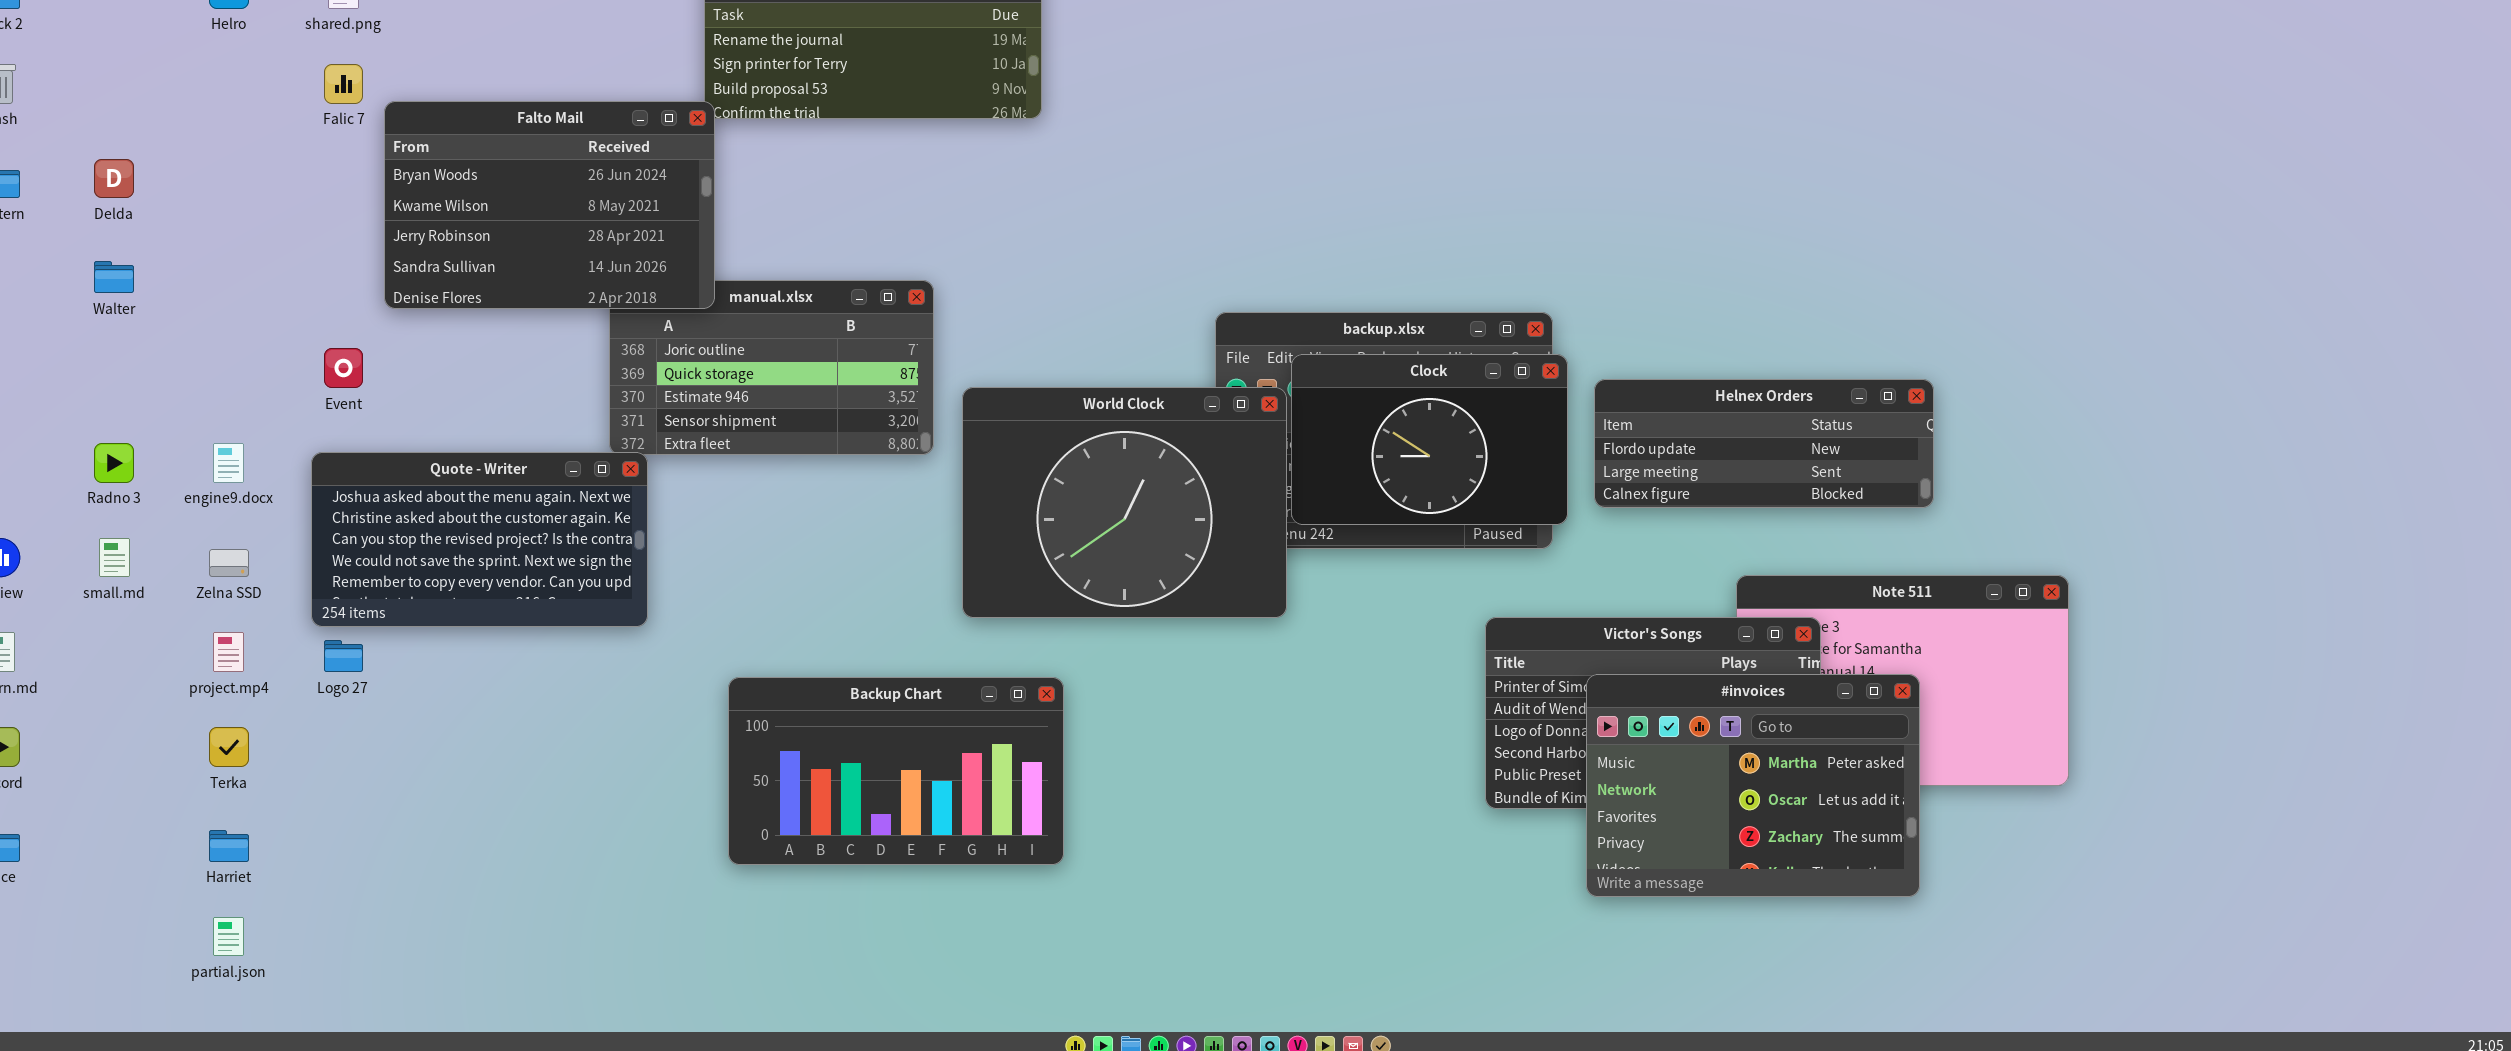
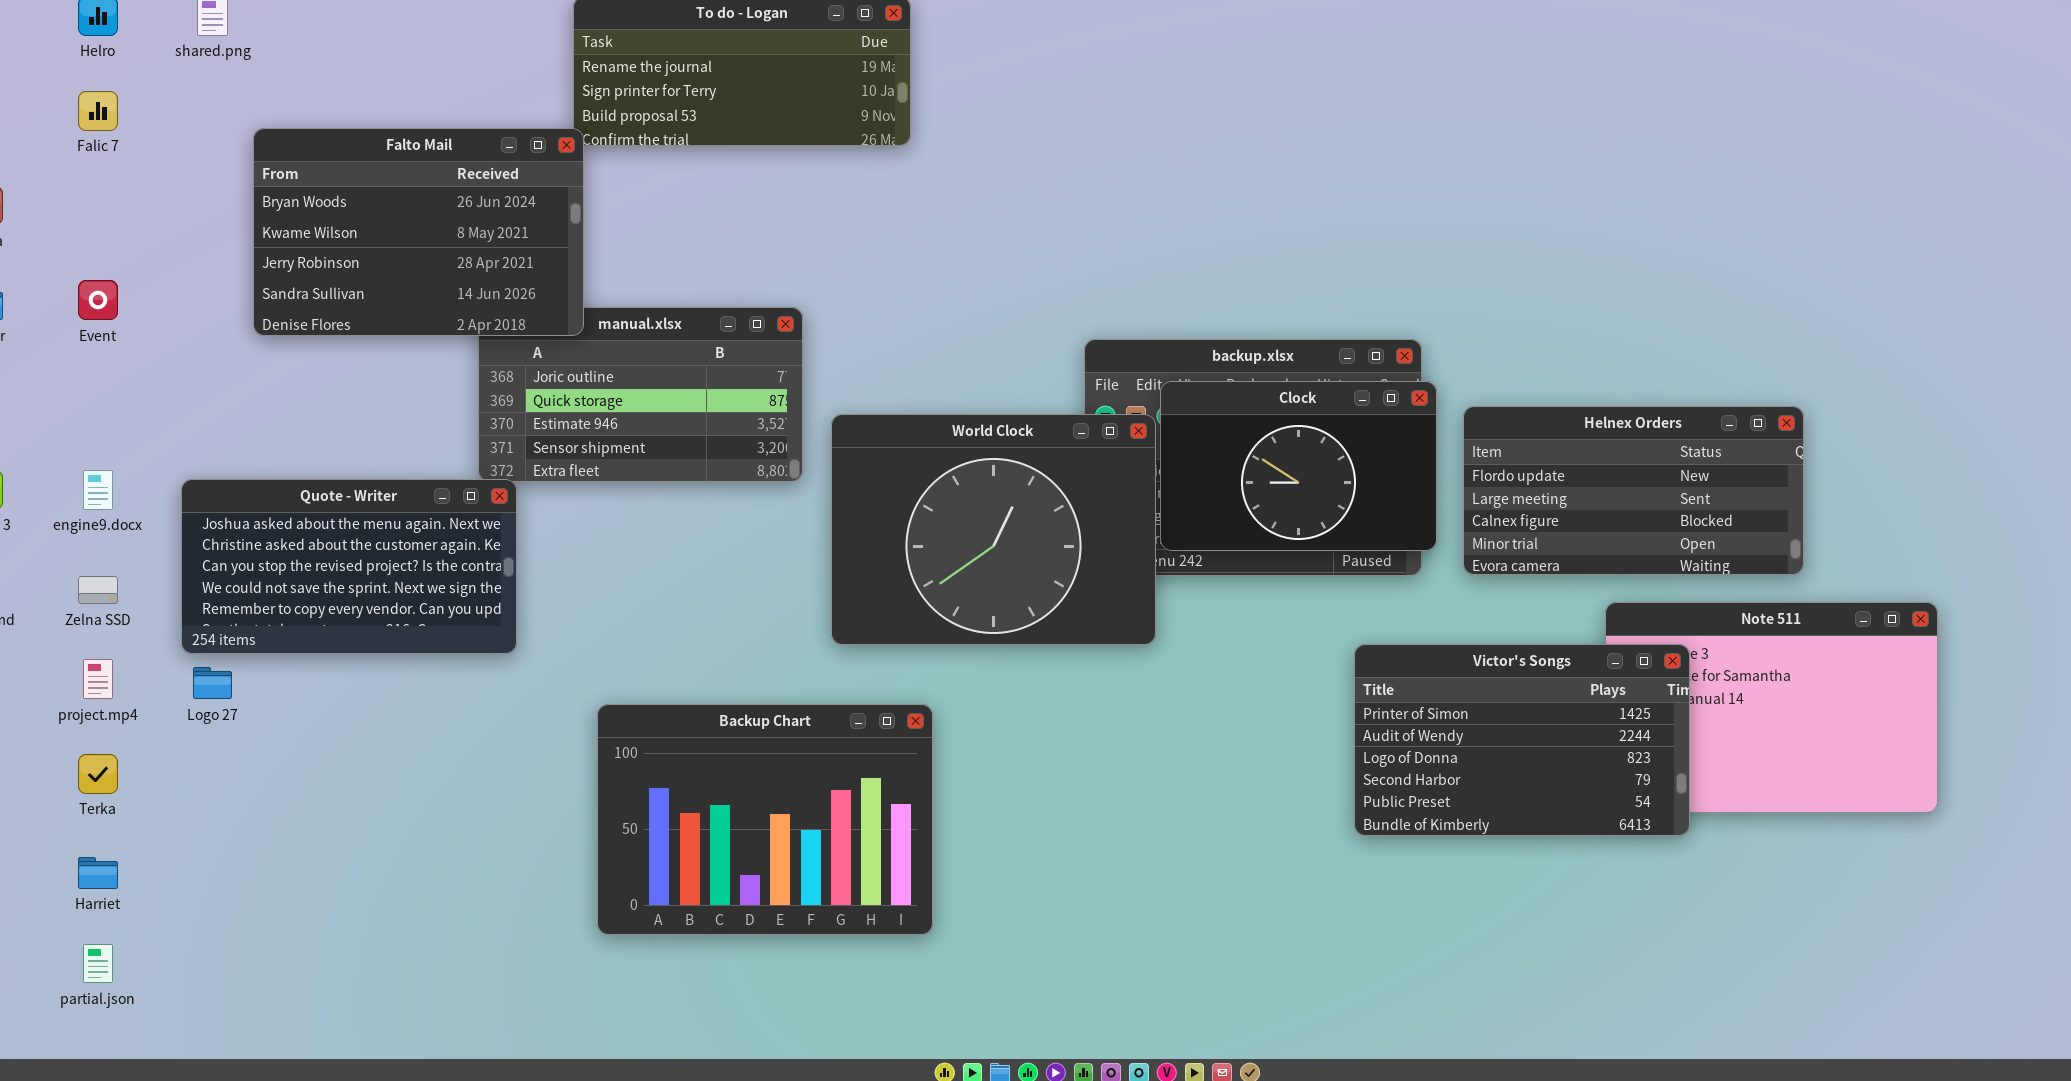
Falic 7: [324,64,363,104] -> [78,91,118,131], moved
Event: [324,348,363,388] -> [78,280,118,320], moved
Helnex Orders: [1594,379,1934,508] -> [1463,406,1804,575], resized
#invoices: [1586,674,1920,897] -> none, closed
Backup Chart: [728,677,1064,865] -> [597,704,933,935], resized

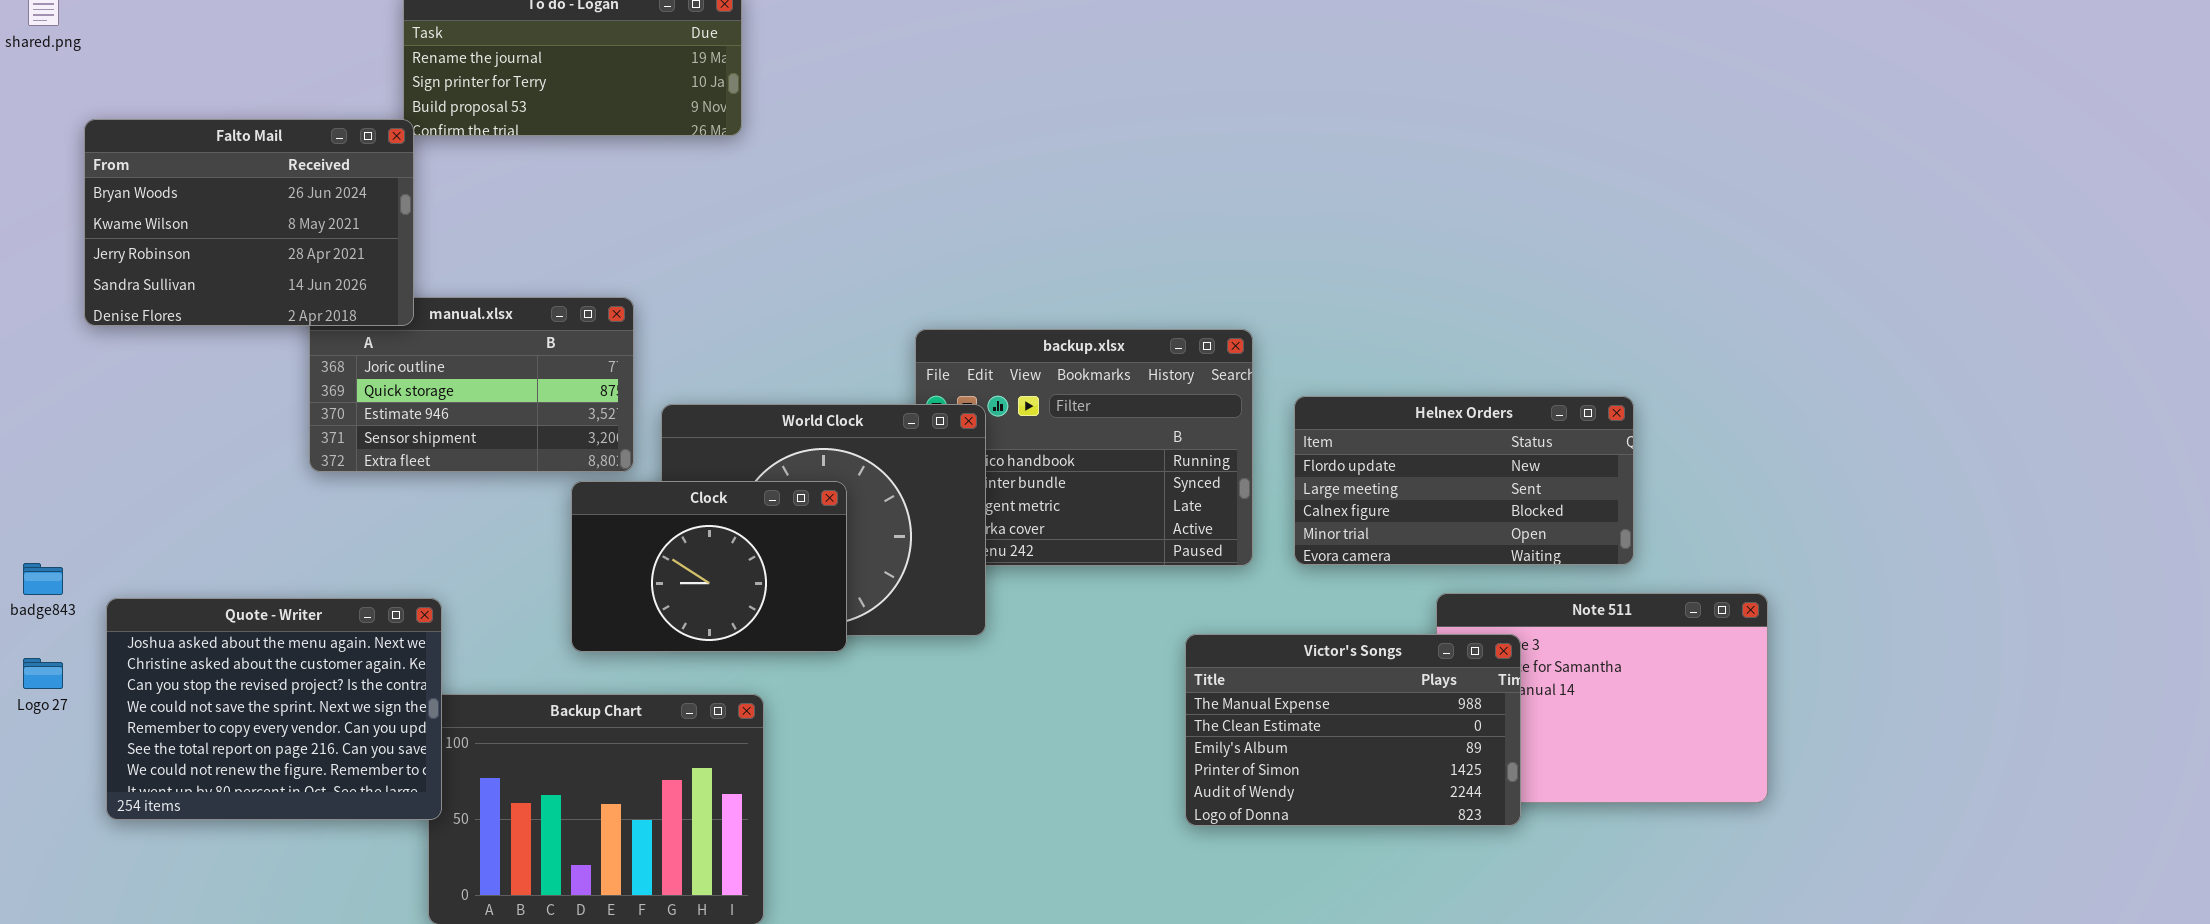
Clock: [1160,381,1437,551] -> [571,481,847,652], moved
Quote - Writer: [181,479,517,654] -> [106,598,442,820], moved, resized
Victor's Songs: [1354,644,1690,836] -> [1185,634,1521,826], scrolled up 3 rows

